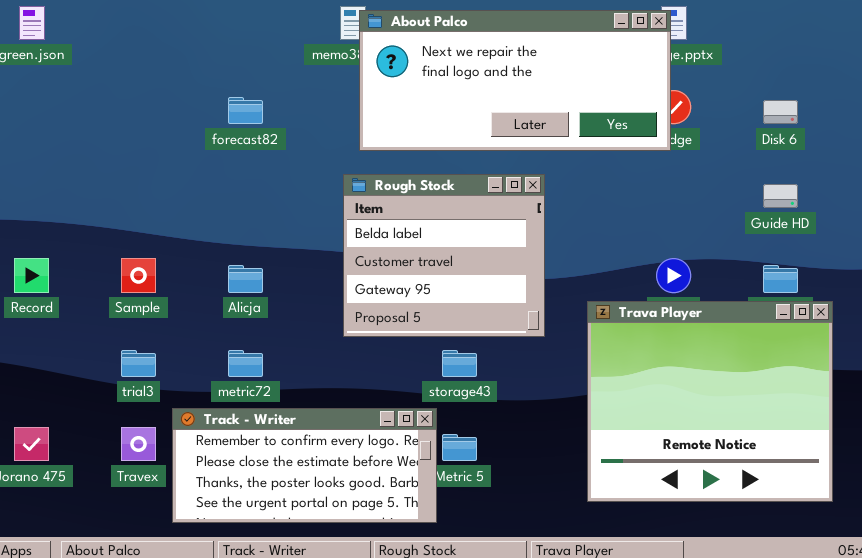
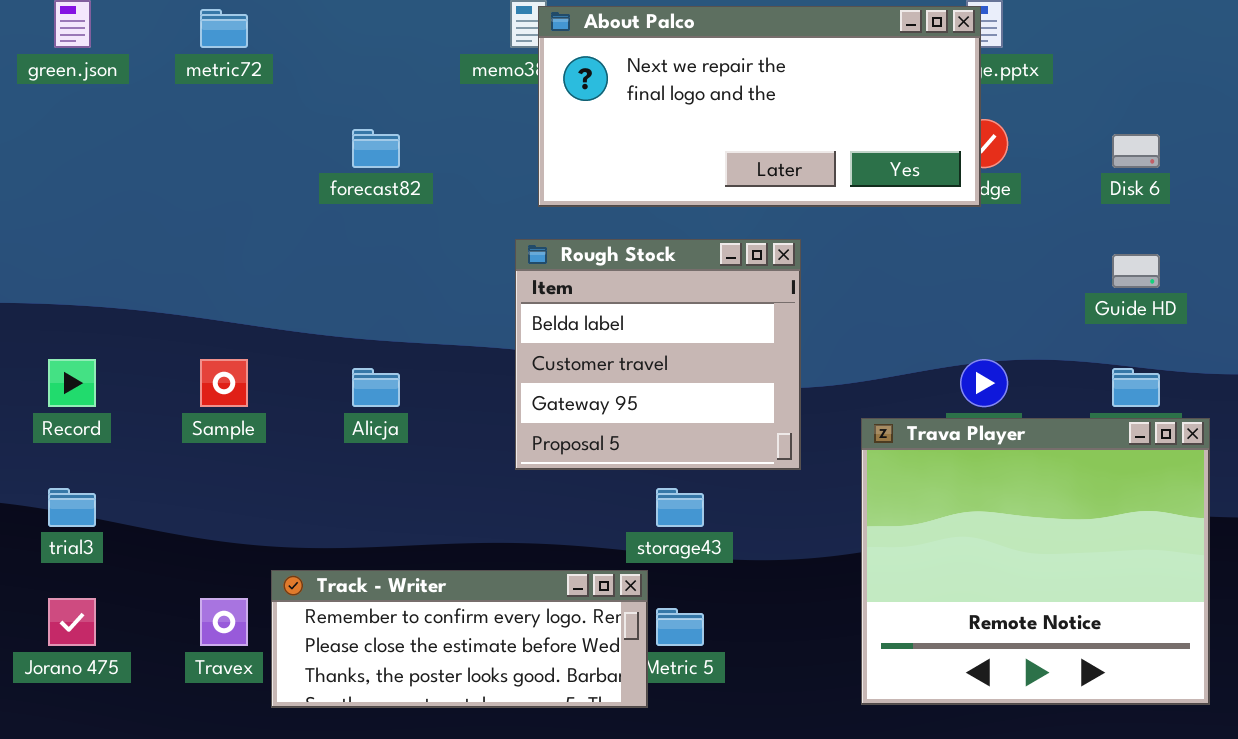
trial3: [121,350,156,377] -> [48,488,96,527], moved
metric72: [228,350,263,377] -> [200,9,248,48], moved
Track - Writer: [172,408,437,523] -> [271,570,648,708], resized

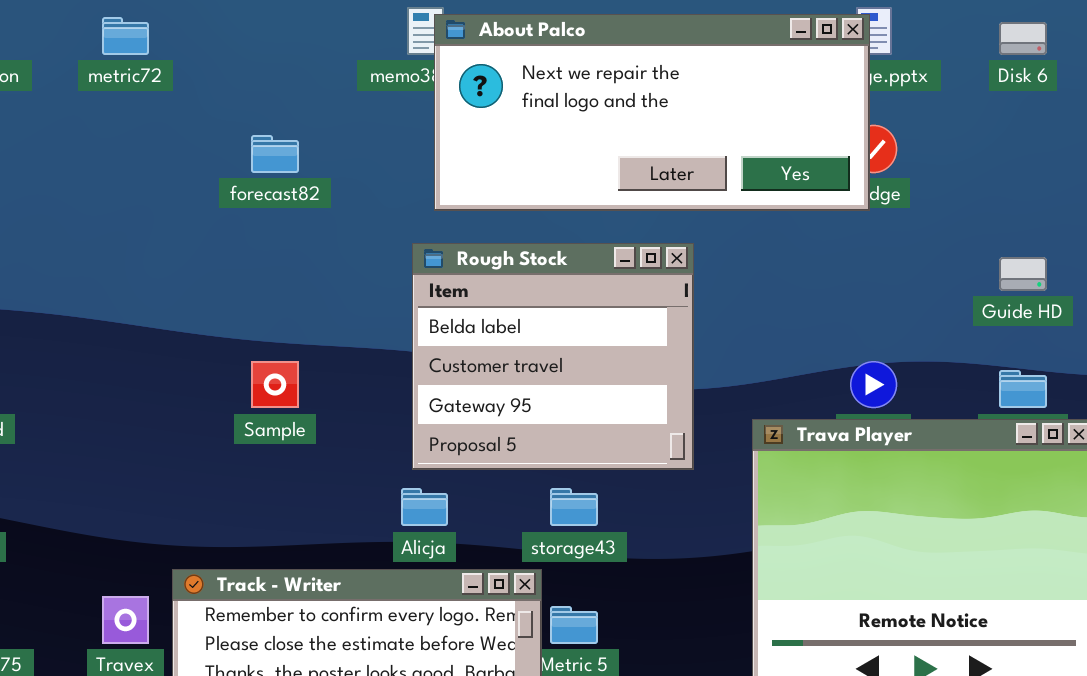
Disk 6: [1112,134,1160,168] -> [999,22,1047,55], moved
Sample: [200,359,248,407] -> [251,361,299,408], moved
Alicja: [352,368,400,407] -> [401,488,448,526], moved

